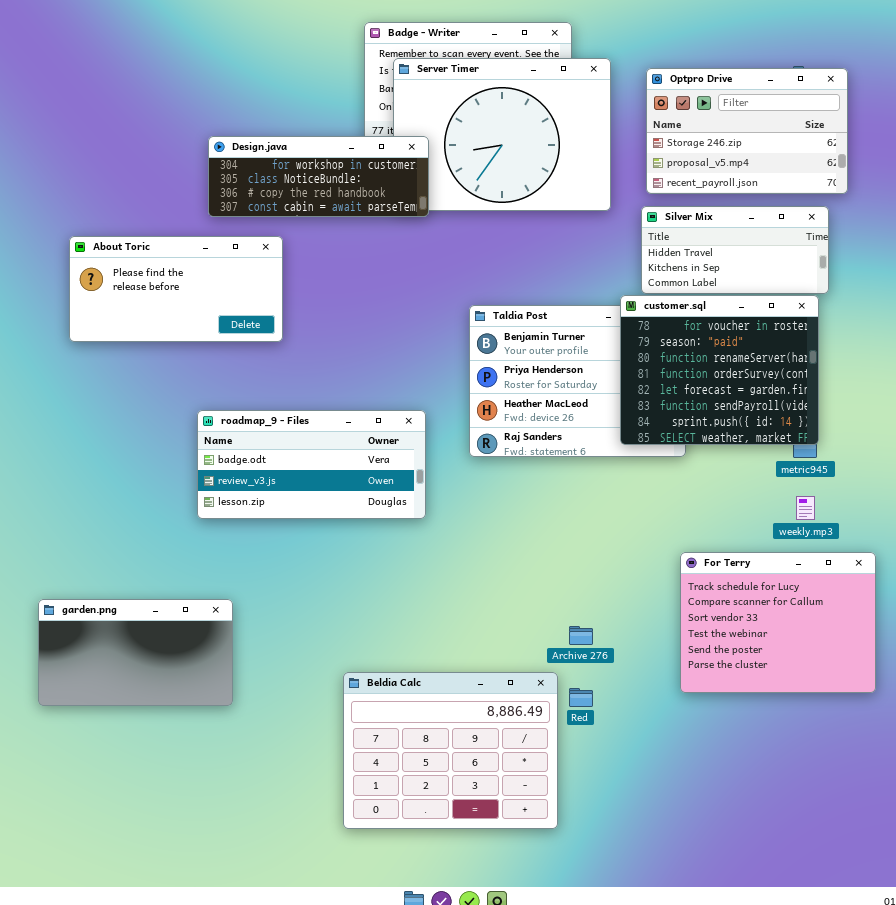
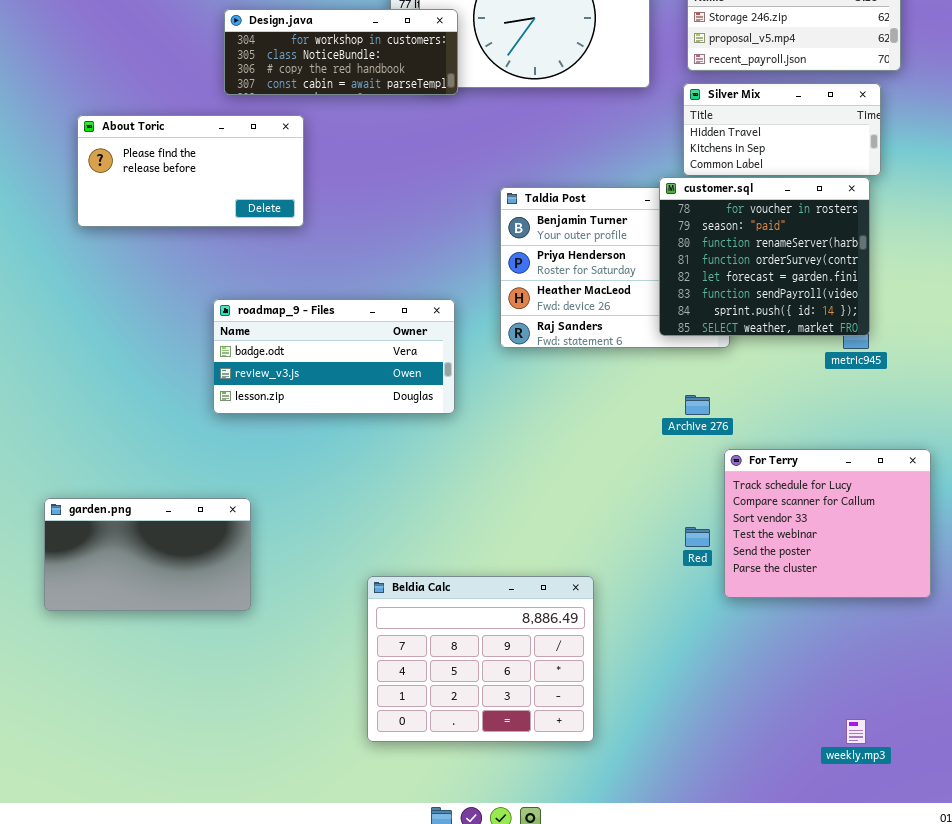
weekly.mp3: [796,496,815,520] -> [846,719,866,744], moved
Archive 276: [569,626,593,645] -> [685,395,710,415], moved
Red: [569,688,593,707] -> [685,527,710,547], moved

